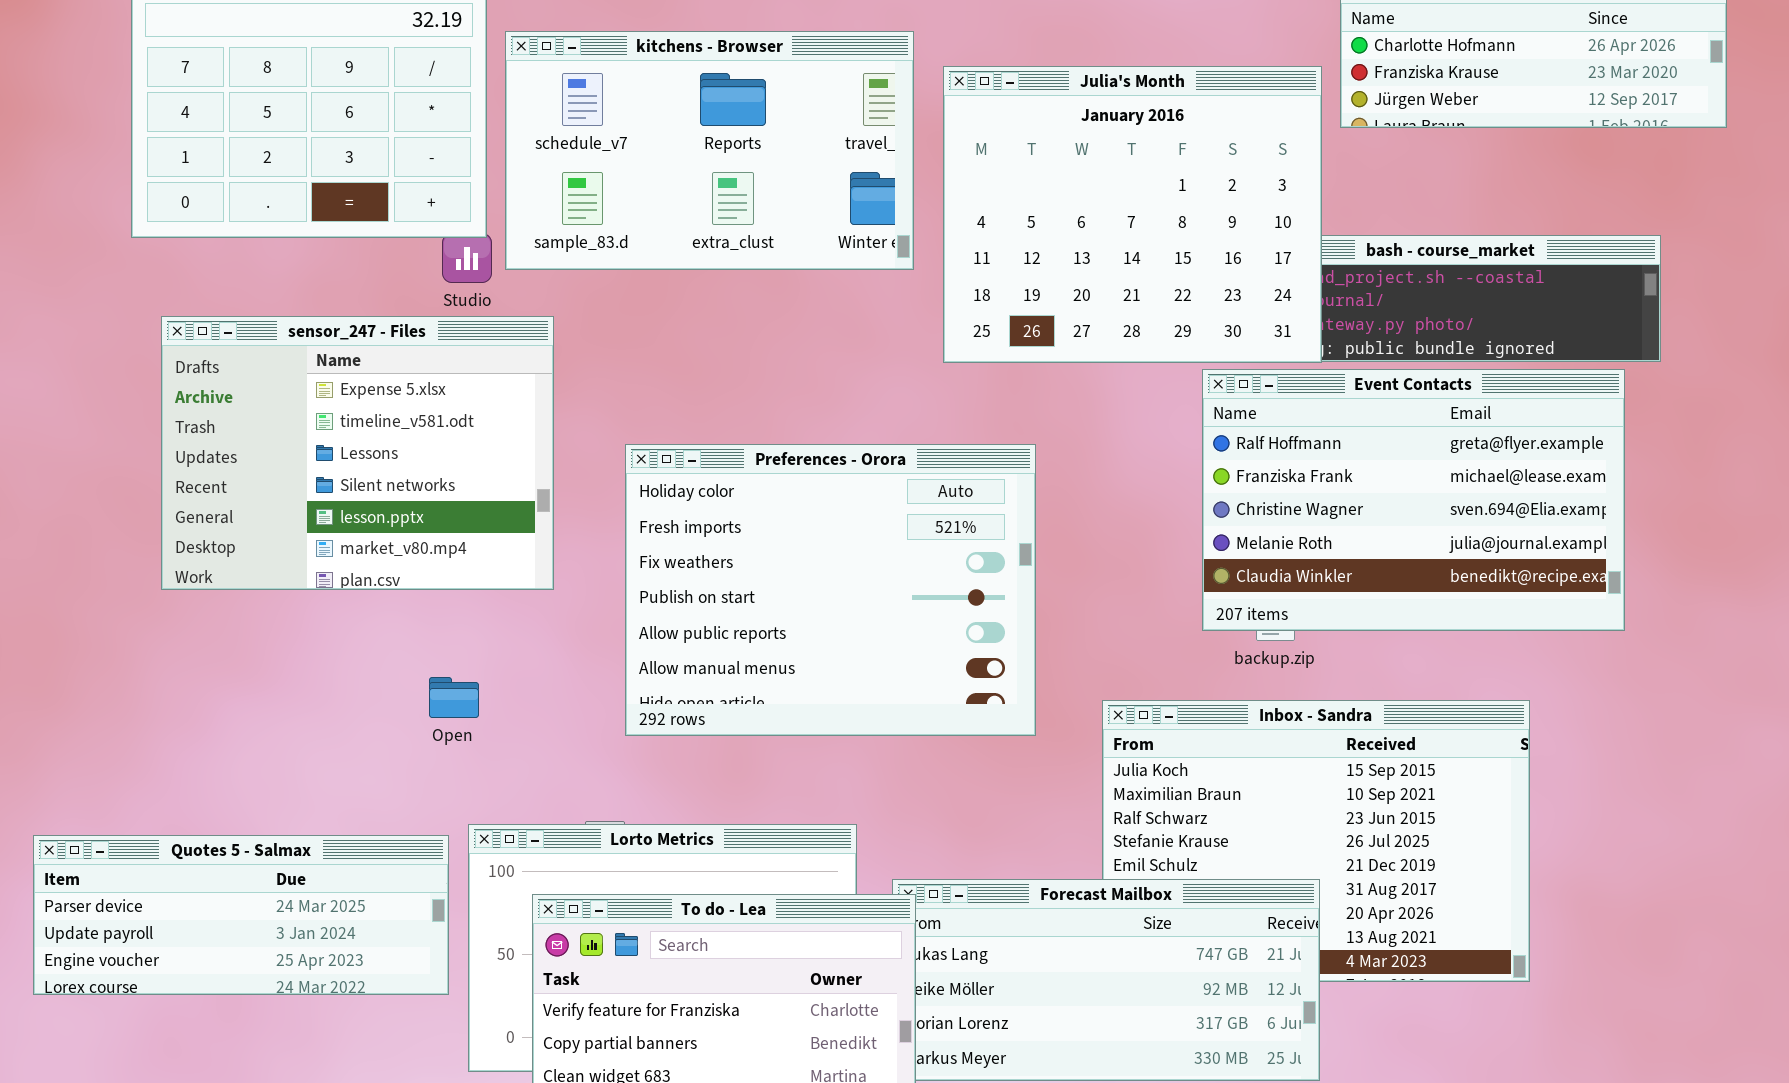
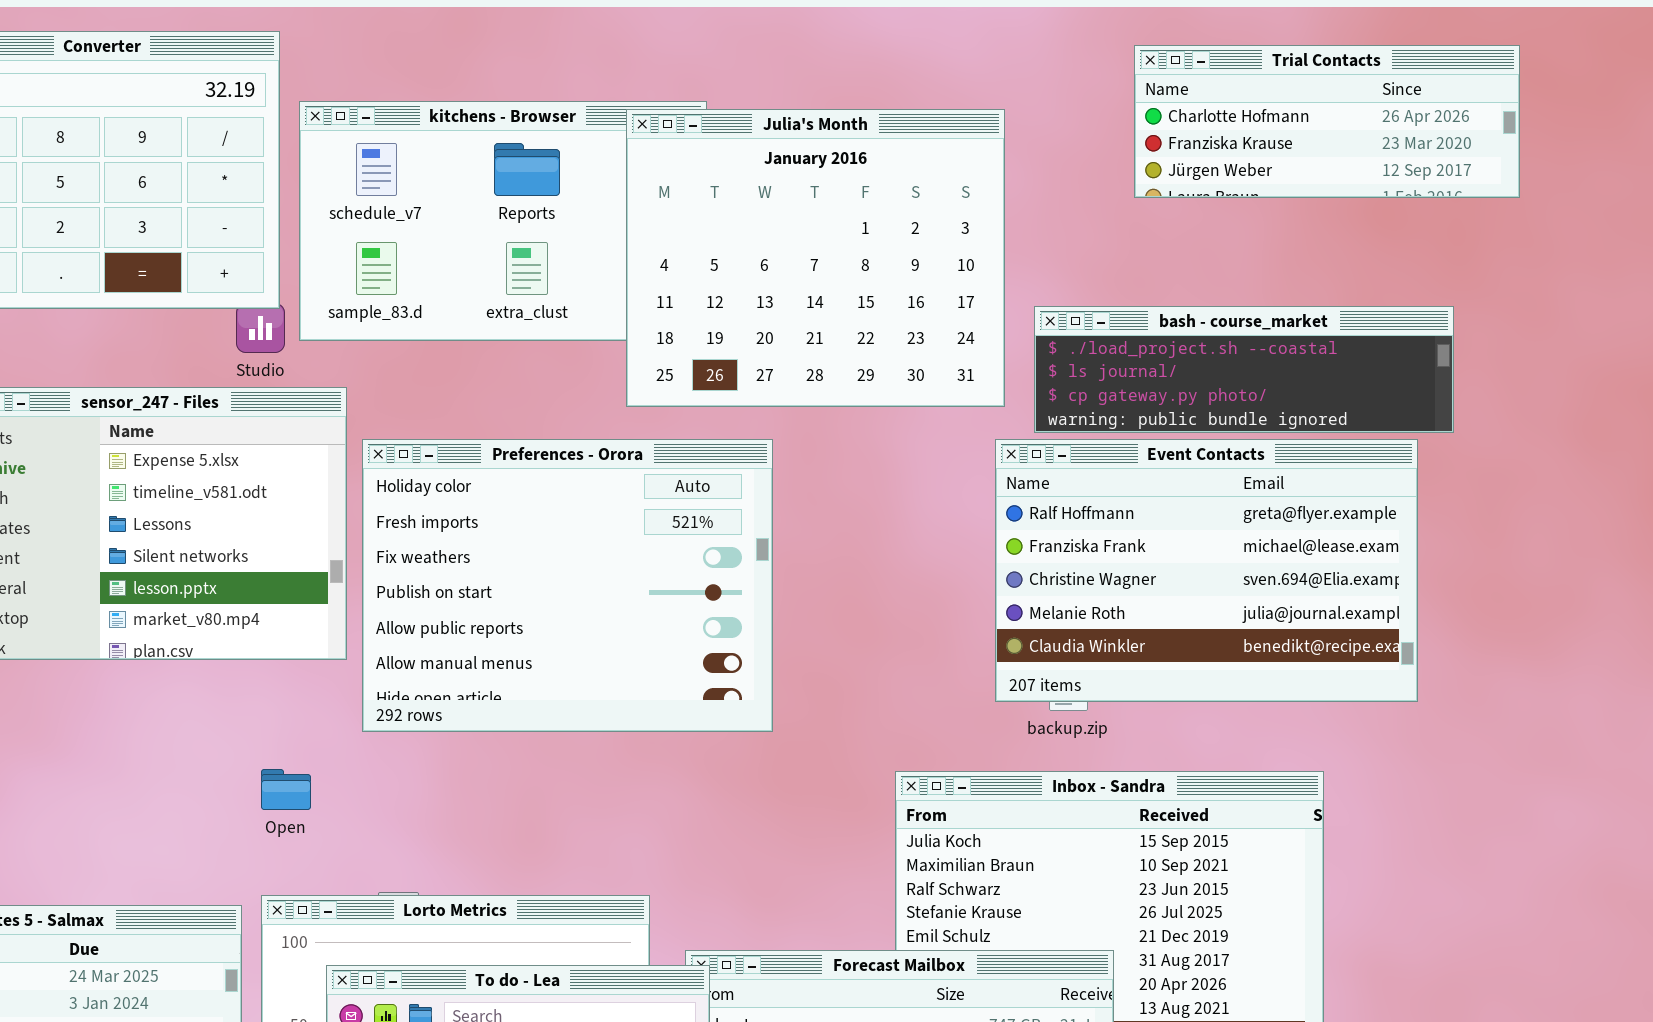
Julia's Month: [943,66,1322,363] -> [626,109,1005,407], moved
Preferences - Orora: [625,444,1036,736] -> [362,439,773,732], moved
Open: [429,677,479,718] -> [261,769,311,810], moved

